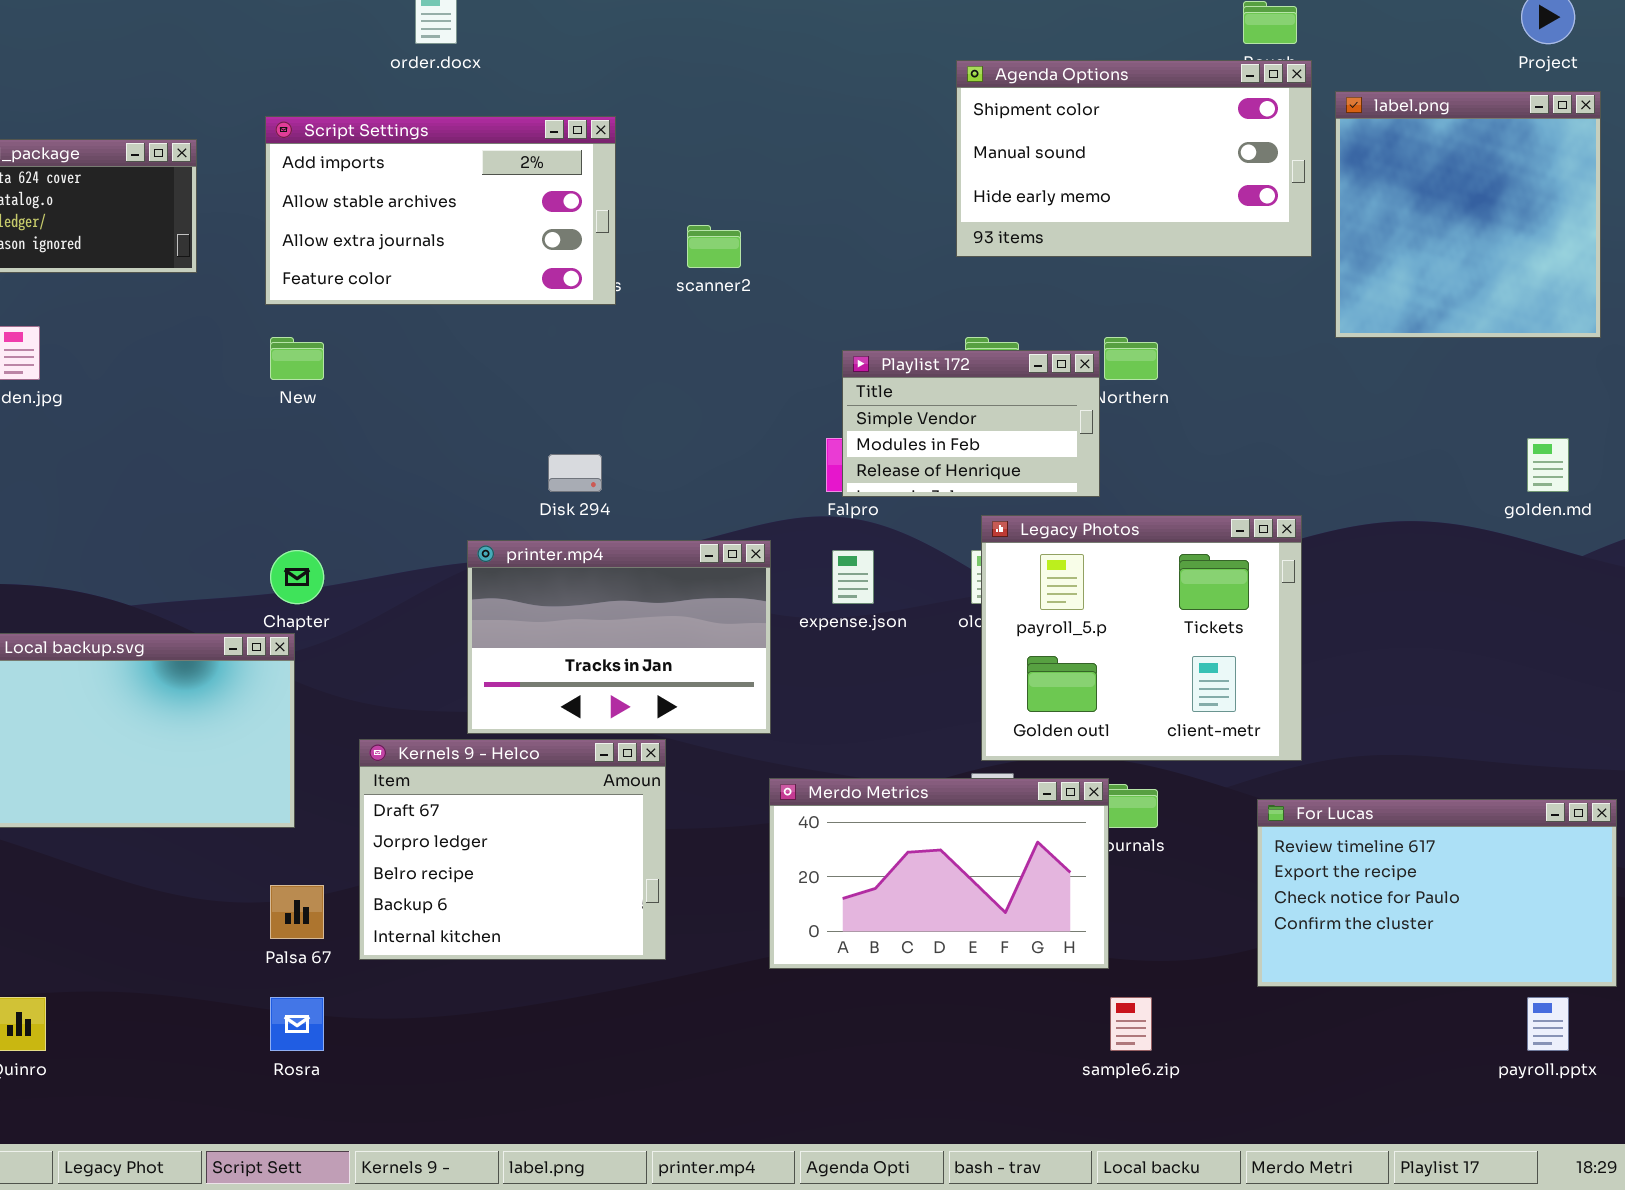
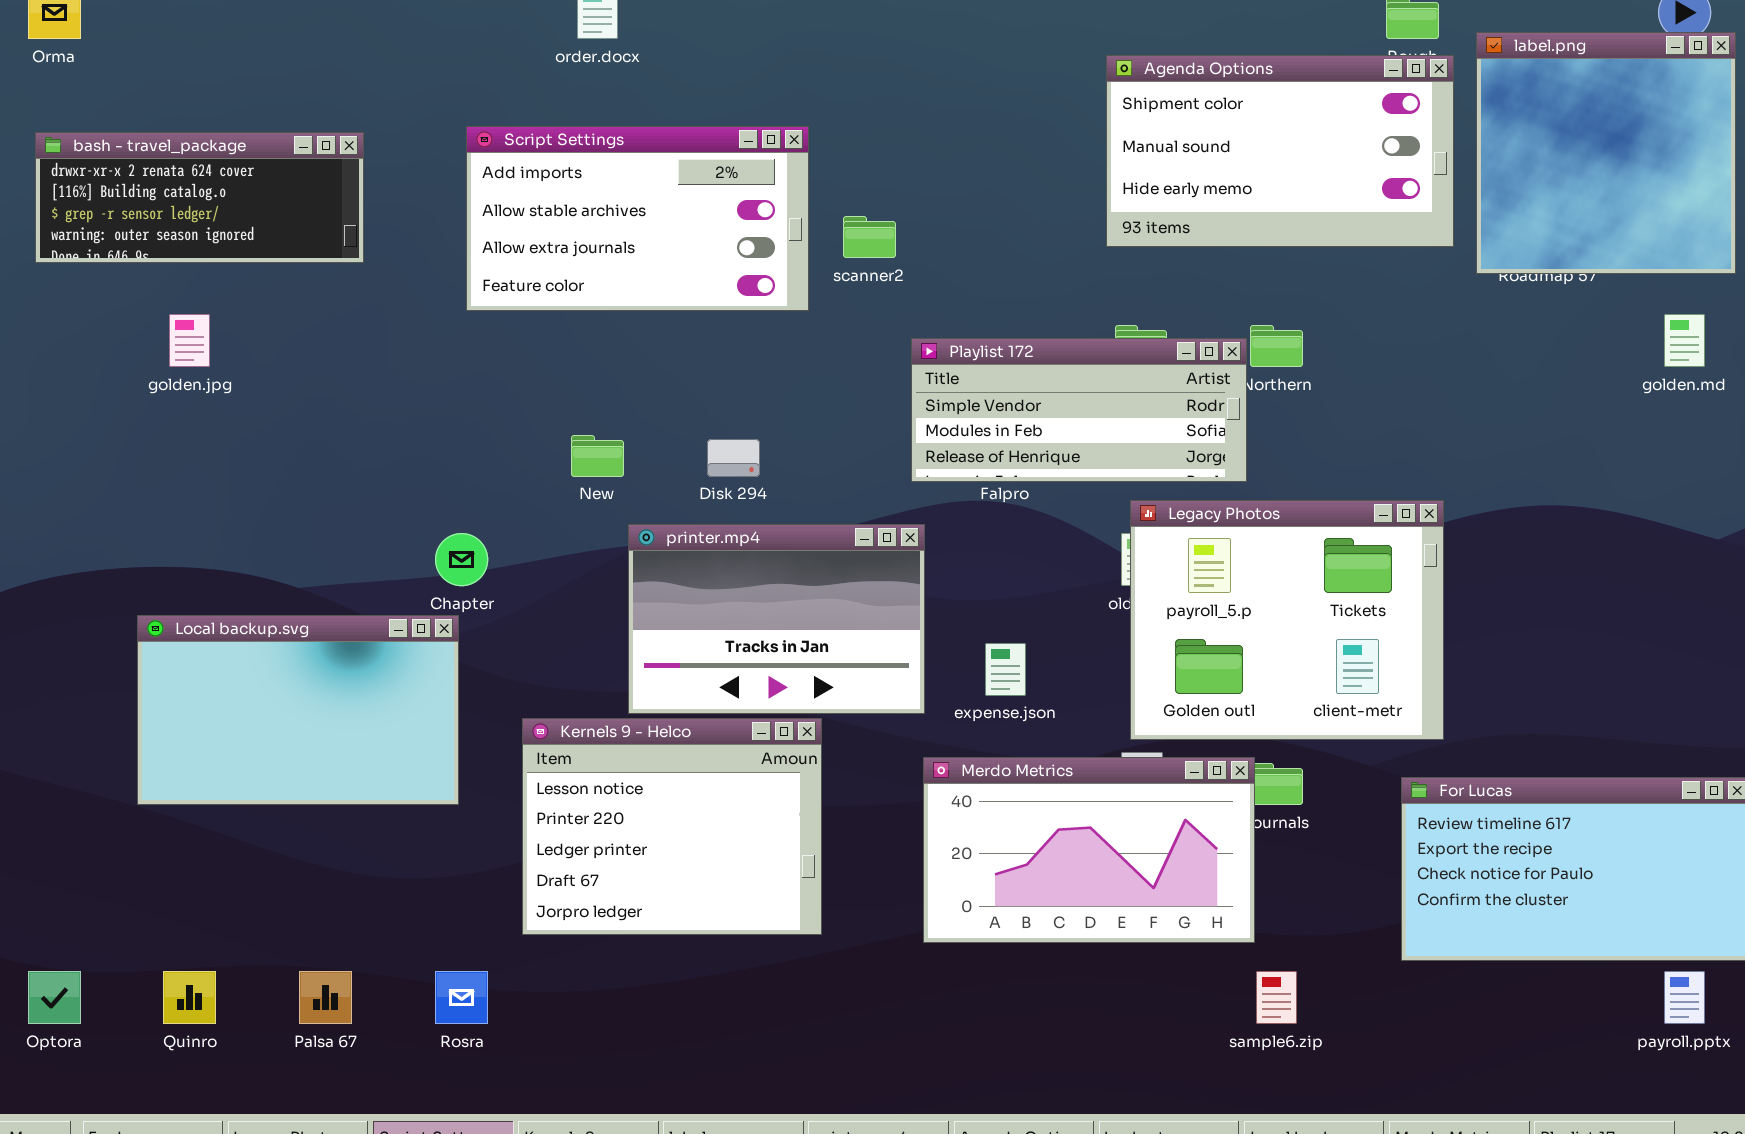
label.png: [1335,91,1601,338] -> [1476,32,1736,274], moved
Script Settings: [265,116,616,305] -> [466,126,809,311], moved
New: [270,337,324,380] -> [571,435,624,477], moved
Playlist 172: [842,350,1100,497] -> [911,338,1247,482], resized
golden.md: [1527,438,1569,492] -> [1664,314,1705,367], moved
expense.json: [832,550,874,604] -> [985,643,1026,696], moved
Kernels 9 - Helco: [359,739,666,960] -> [522,718,822,935], scrolled up 3 rows
Palsa 67: [270,885,324,939] -> [299,971,352,1024], moved

